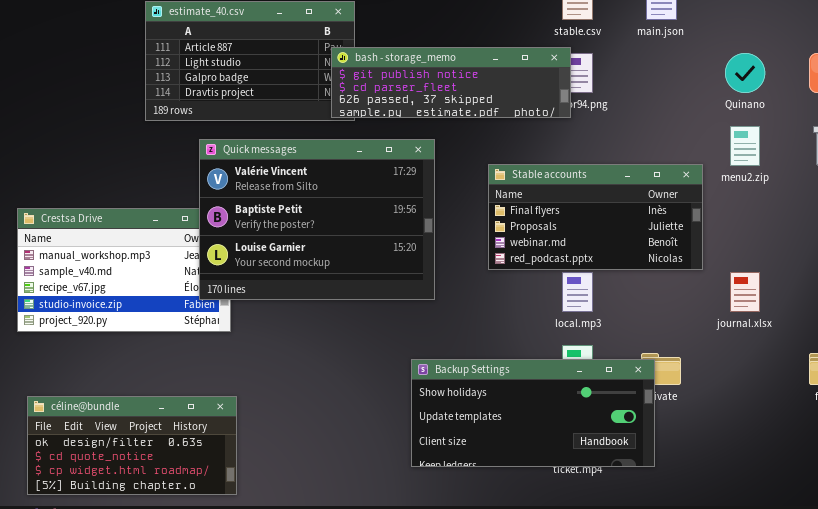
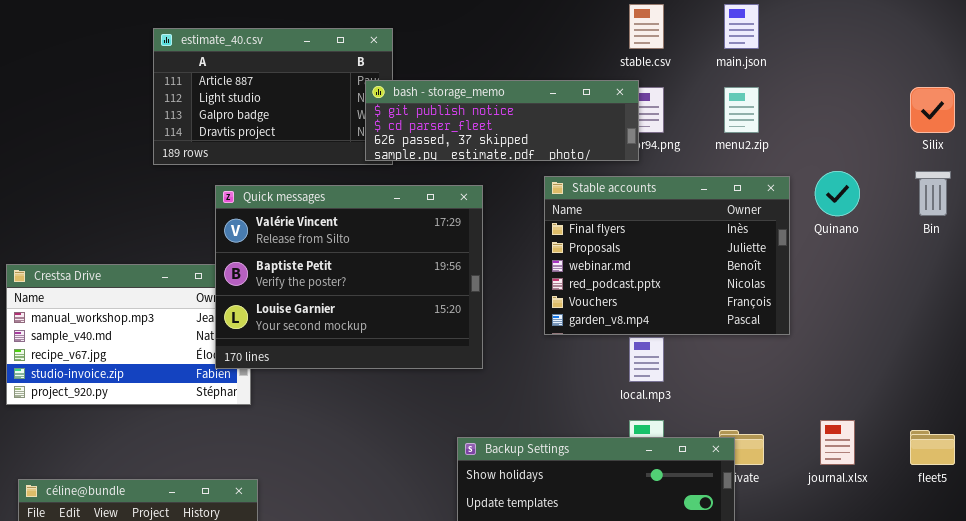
Quinano: [725,53,765,93] -> [815,171,860,216], moved
menu2.zip: [730,126,760,166] -> [724,87,759,133], moved
Stable accounts: [488,164,703,270] -> [544,176,790,335], resized
journal.xlsx: [730,272,760,312] -> [820,420,855,465], moved

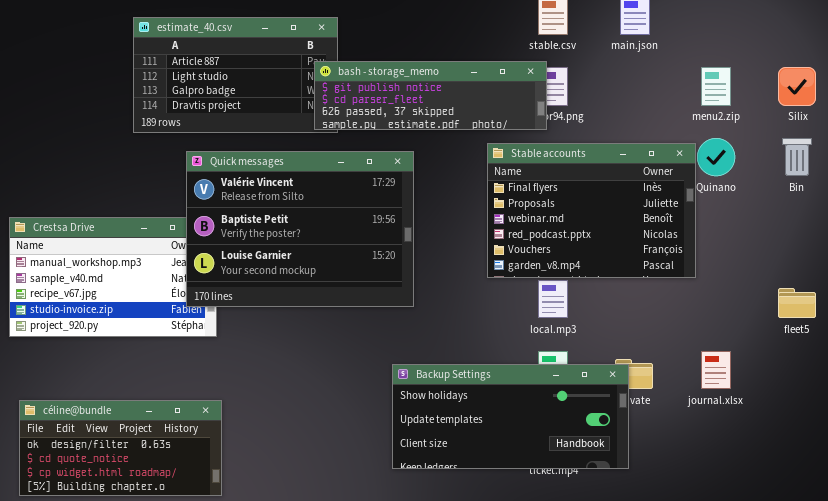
menu2.zip: [724,87,759,133] -> [701,67,731,106], moved
Stable accounts: [544,176,790,335] -> [487,143,696,278], moved
fleet5: [910,430,955,465] -> [778,288,816,318], moved

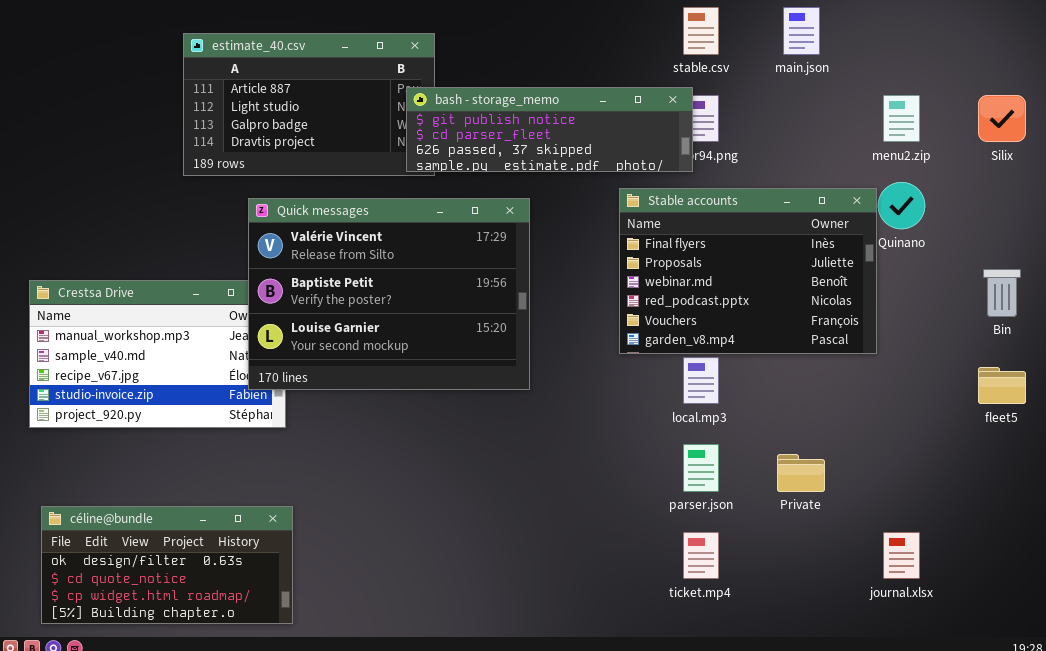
Bin: [782,138,812,176] -> [983,269,1021,317], moved
journal.xlsx: [701,351,731,389] -> [883,532,920,579], moved
Backup Settings: [392,364,629,469] -> none, closed

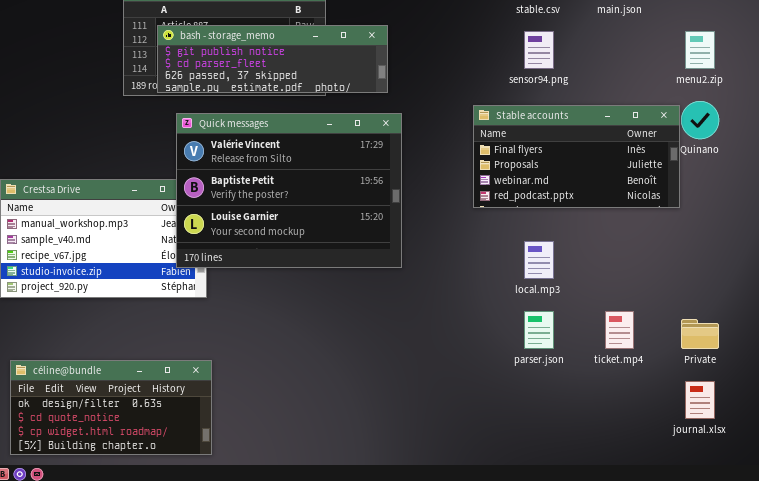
bash - storage_memo: [406,87,693,172] -> [157,25,388,93], moved
Stable accounts: [619,188,877,354] -> [473,105,680,208], resized
Private: [777,454,825,492] -> [681,319,719,349], moved
ticket.mp4: [683,532,719,579] -> [605,311,634,349], moved

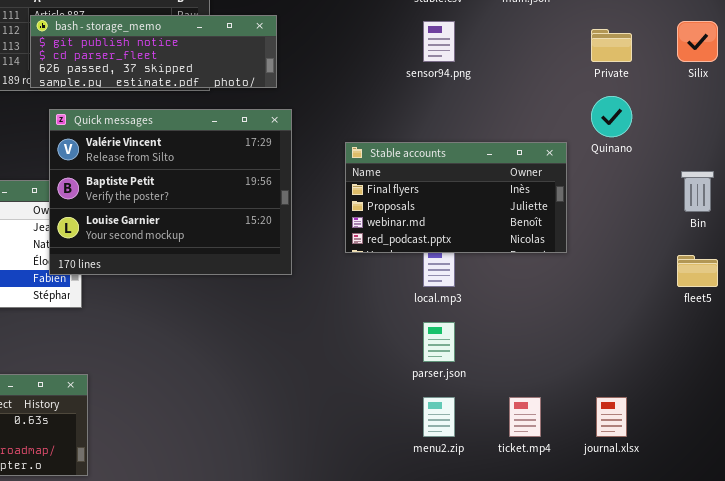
menu2.zip: [685,31,715,69] -> [423,397,455,437], moved
Stable accounts: [473,105,680,208] -> [345,142,567,253], moved
ticket.mp4: [605,311,634,349] -> [509,397,541,437], moved
Private: [681,319,719,349] -> [591,29,632,62], moved

